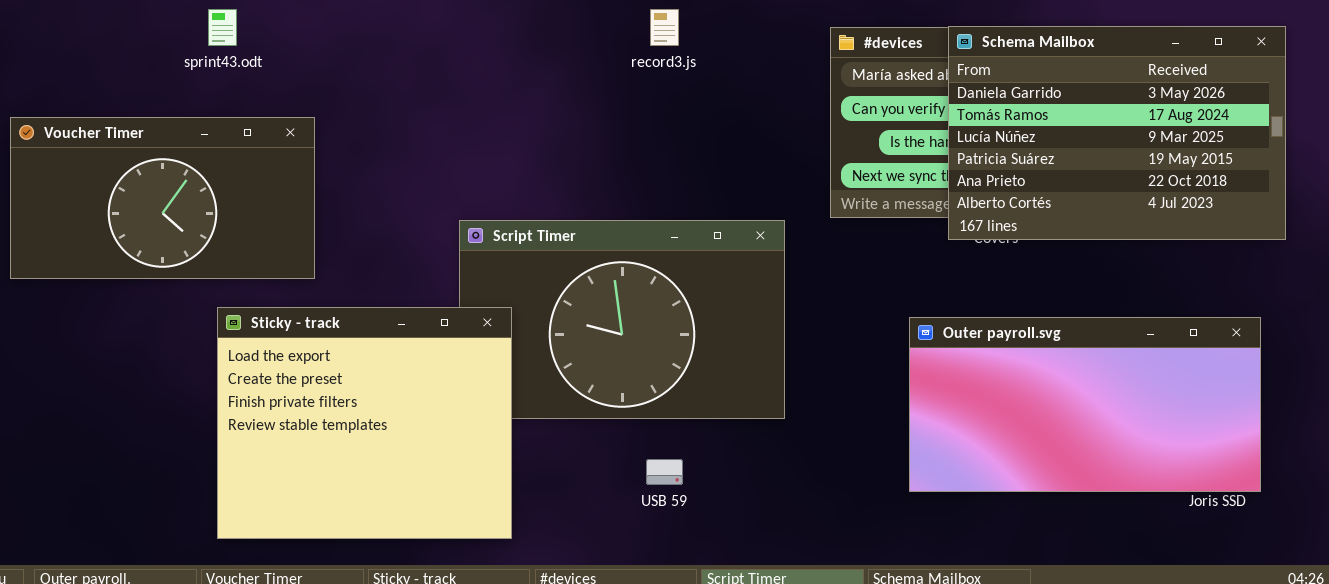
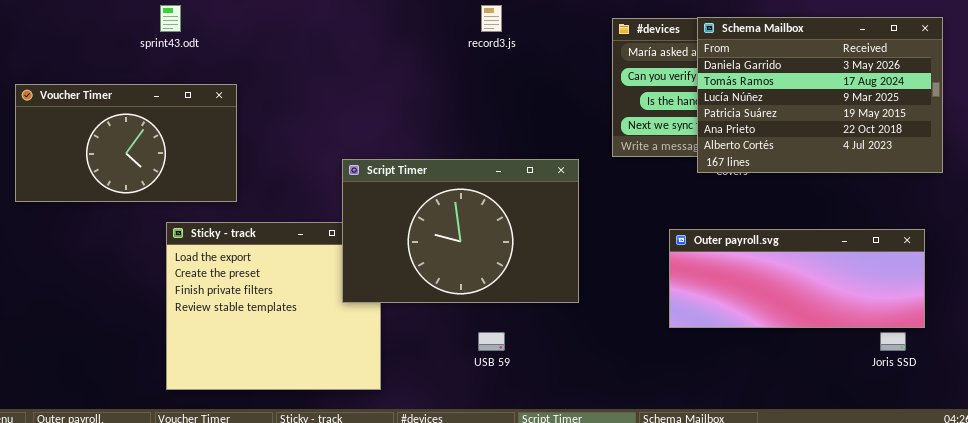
Script Timer: [459,220,785,419] -> [342,159,579,303], raised
Outer payroll.svg: [909,317,1261,492] -> [669,229,925,328], resized

